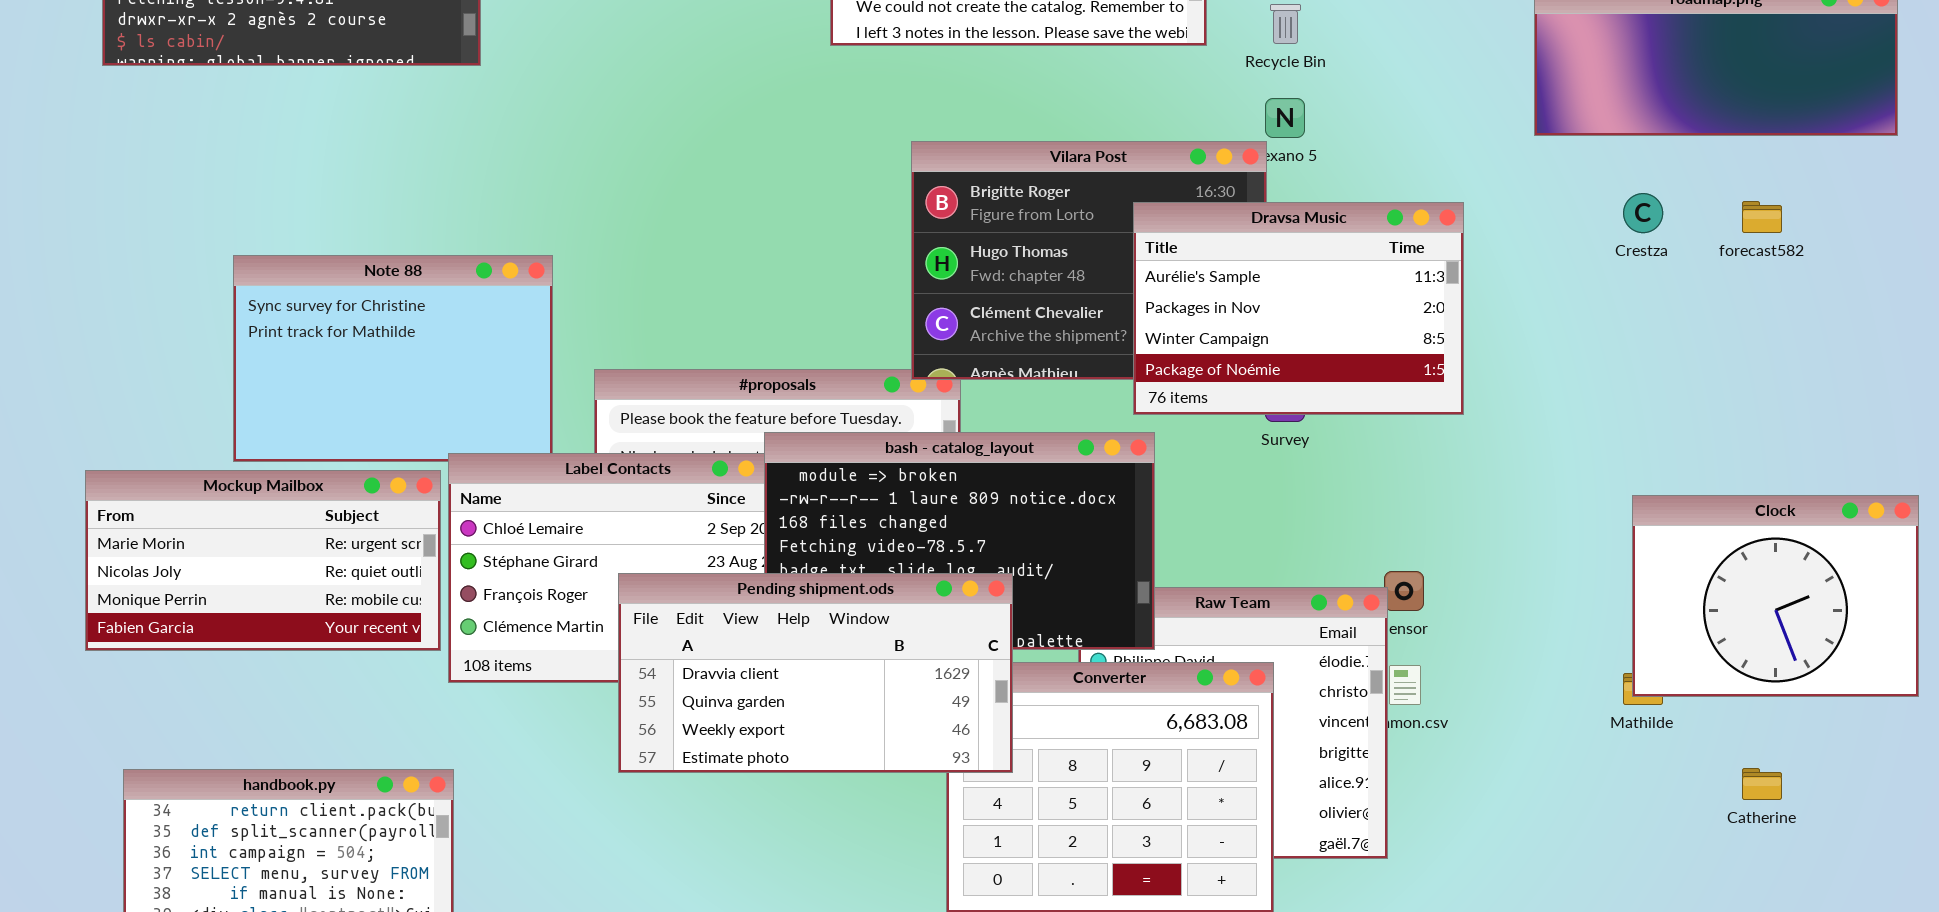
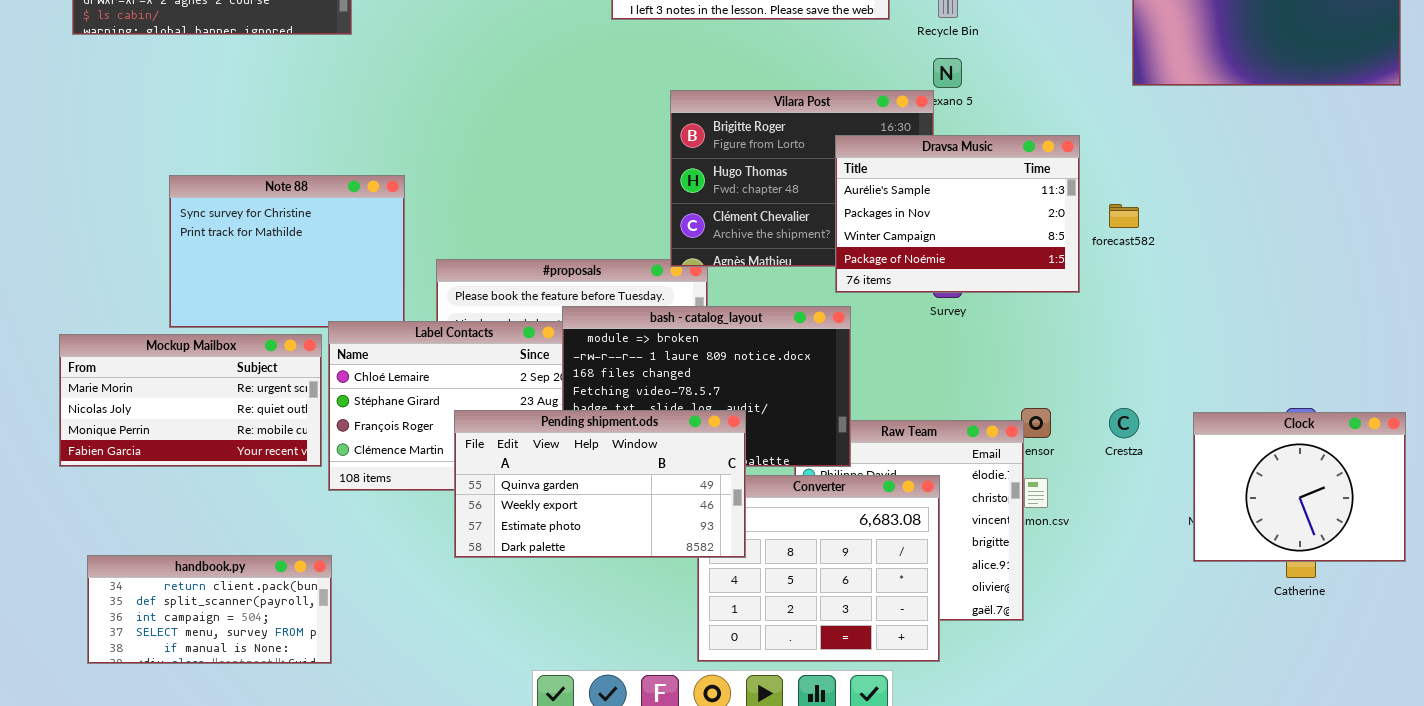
Crestza: [1623,193,1663,233] -> [1109,408,1139,438], moved
forecast582: [1742,201,1782,233] -> [1109,204,1139,228], moved
Clock: [1632,495,1919,697] -> [1193,412,1406,562], moved
Pending shipment.ods: [618,573,1013,773] -> [454,410,746,558], scrolled down 1 row

